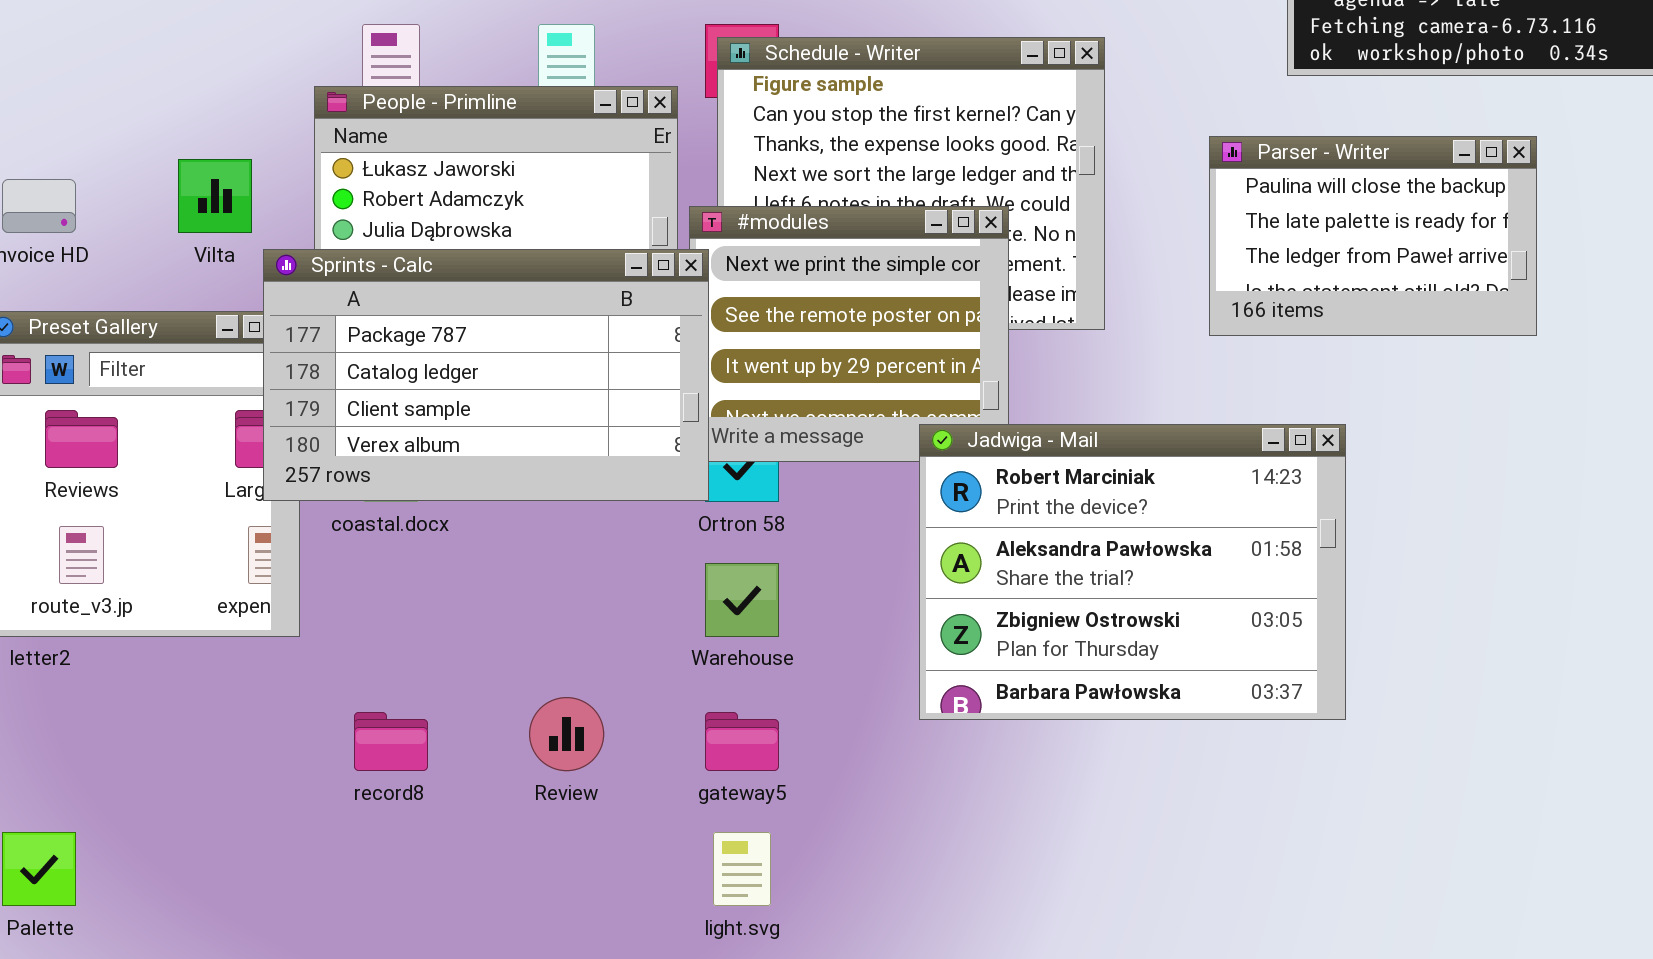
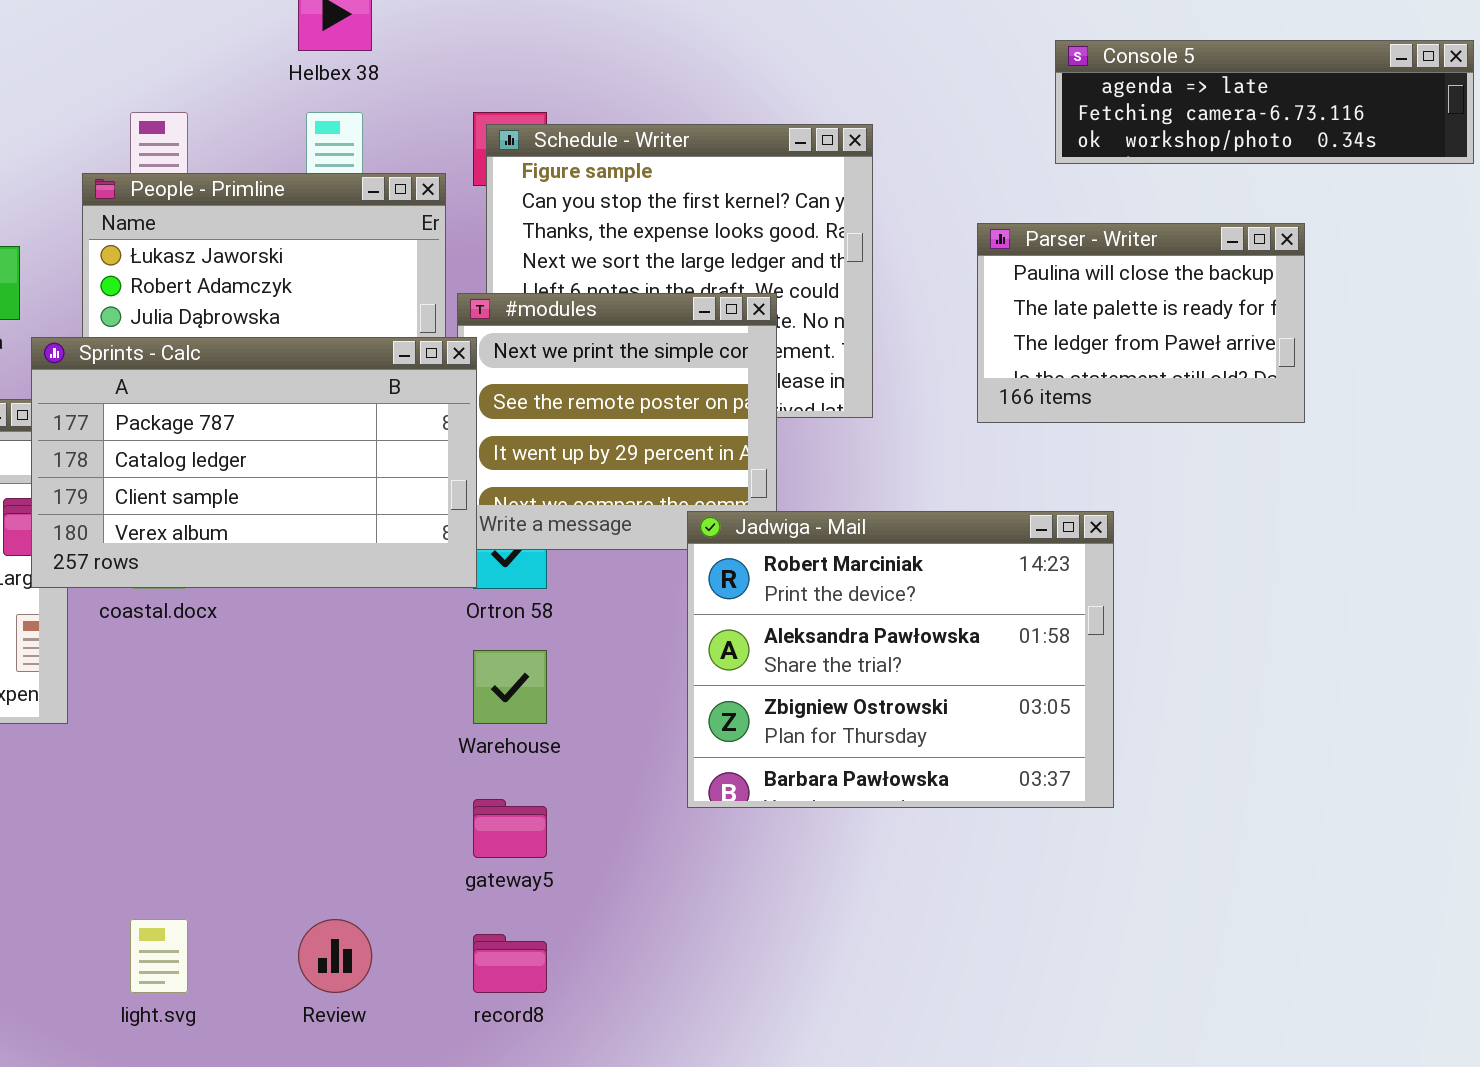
Review: [529,697,604,771] -> [298,919,372,993], moved
record8: [354,712,428,771] -> [473,934,547,993], moved
light.svg: [713,832,771,906] -> [130,919,188,993], moved

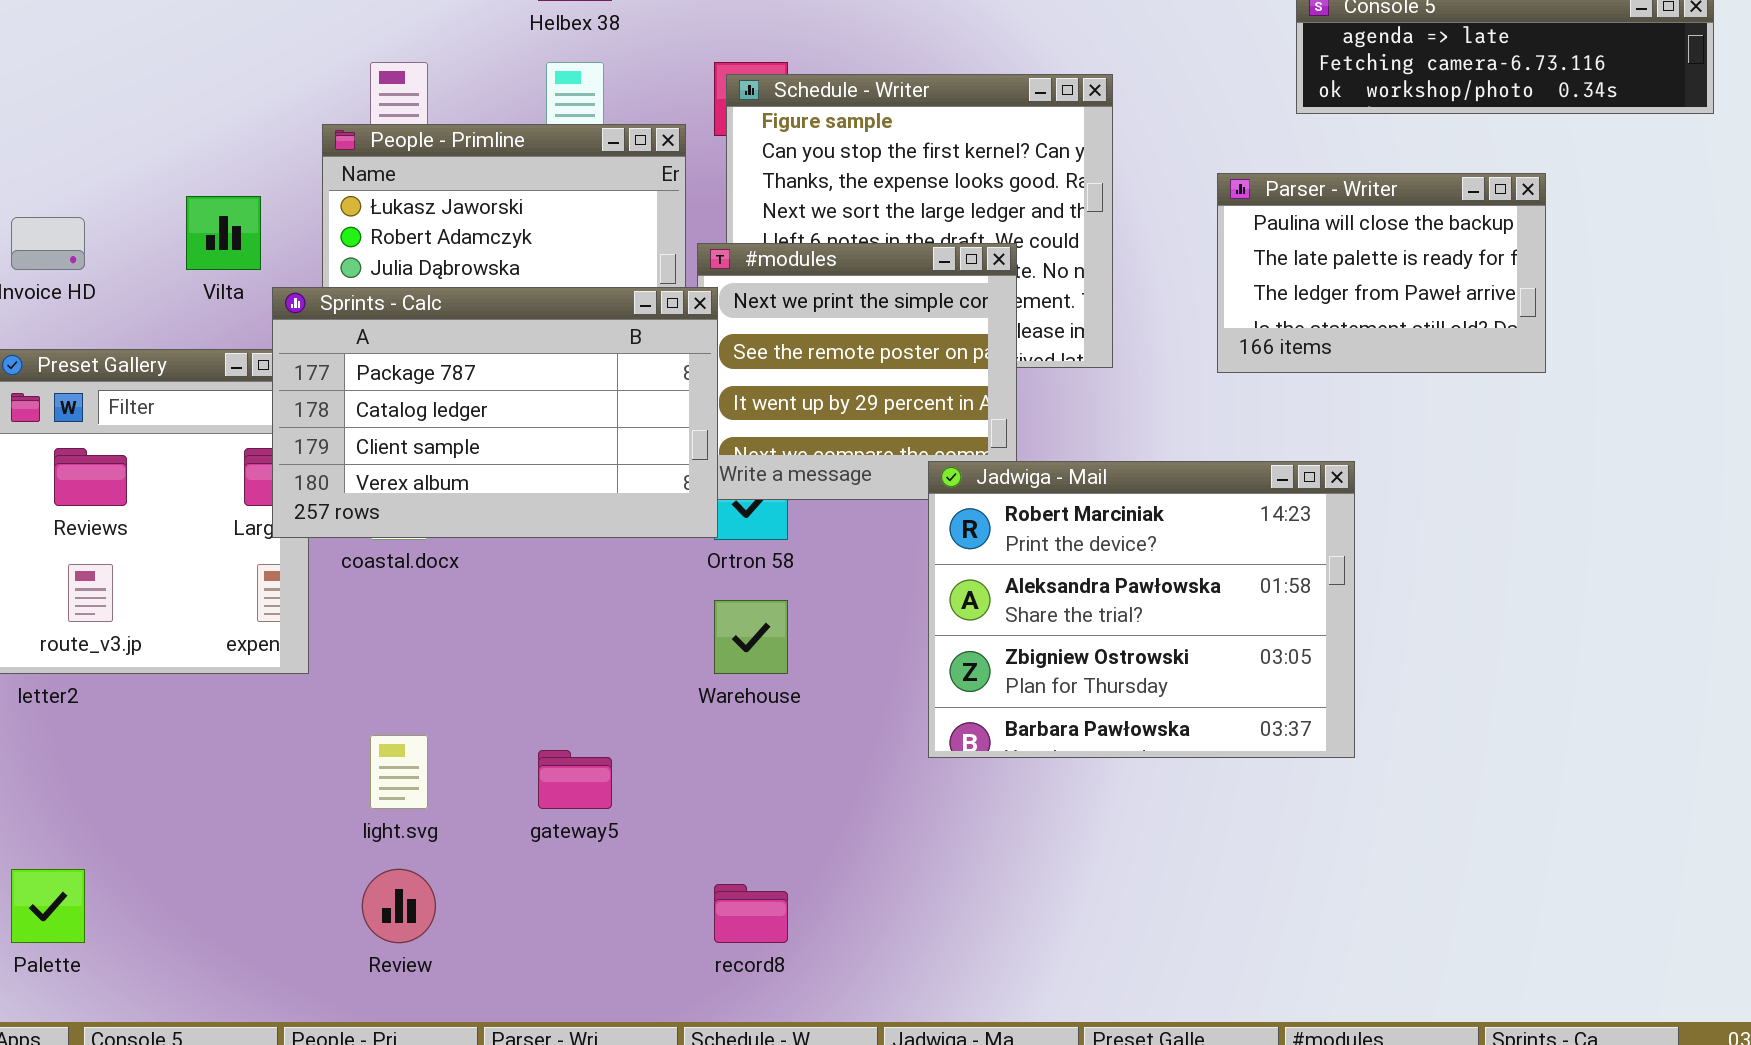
gateway5: [473,799,547,858] -> [538,750,612,809], moved
light.svg: [130,919,188,993] -> [370,735,428,809], moved
Review: [298,919,372,993] -> [362,869,436,943], moved

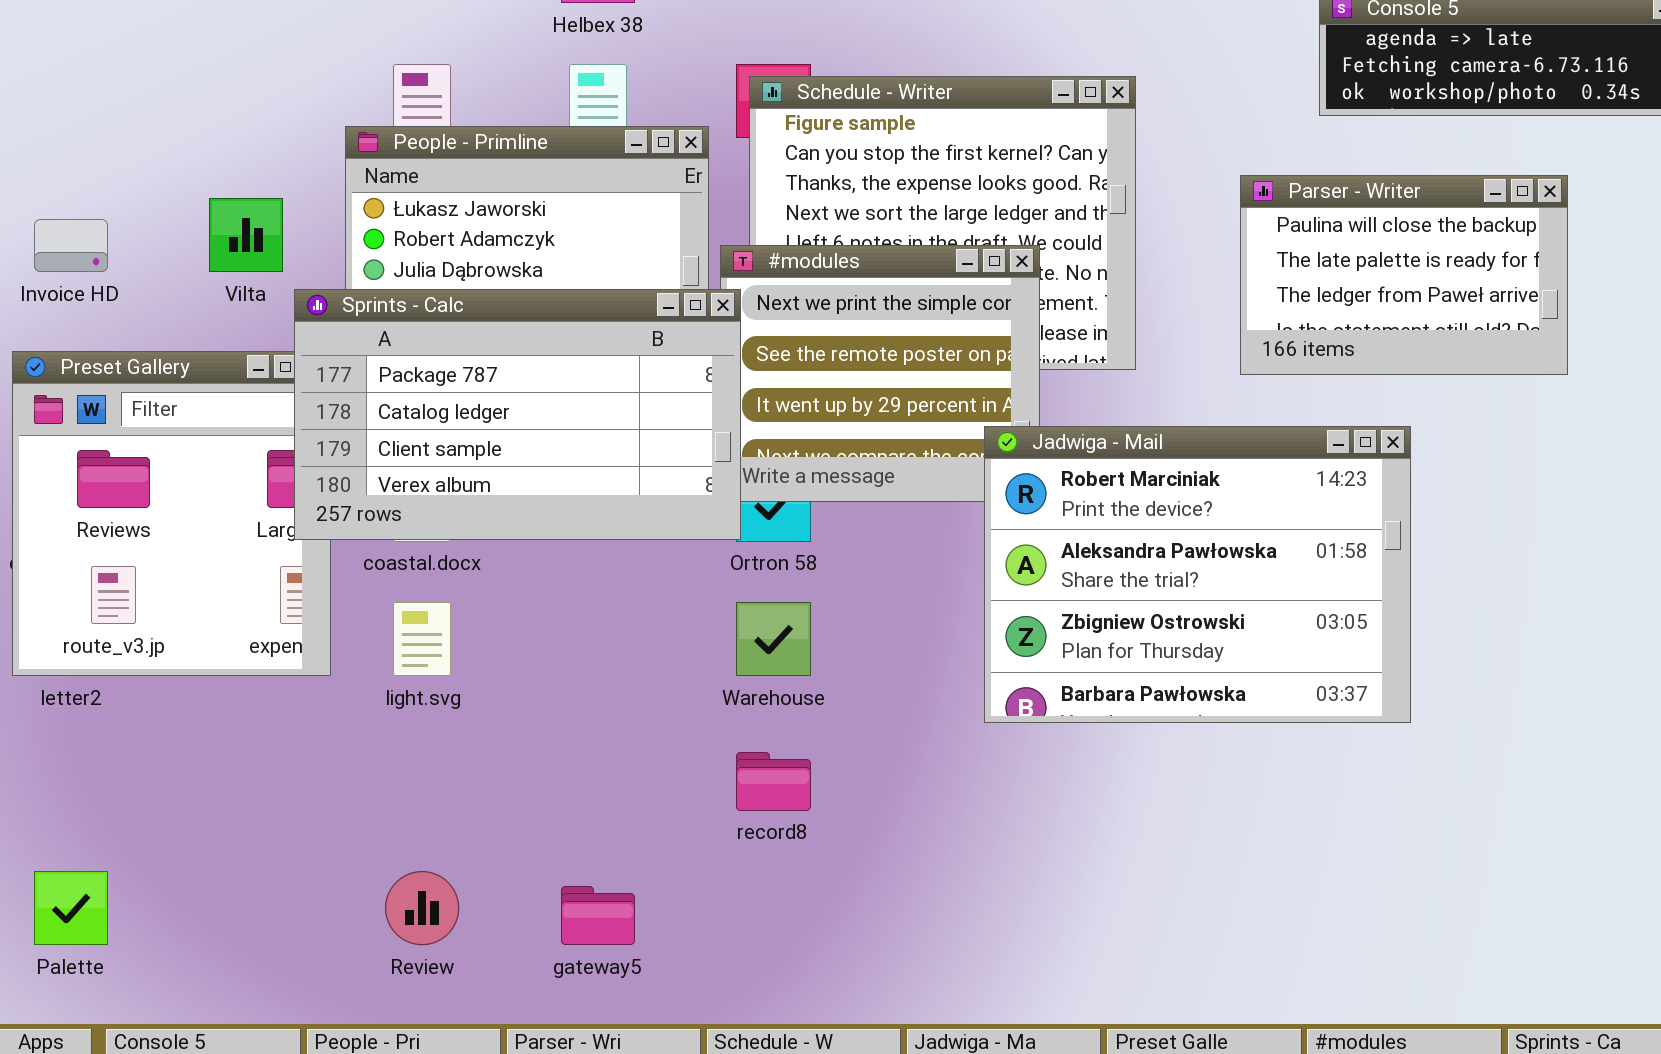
Jadwiga - Mail: [928,461,1355,758] -> [984,426,1411,723], moved
light.svg: [370,735,428,809] -> [393,602,451,676], moved
gateway5: [538,750,612,809] -> [561,886,635,945], moved
record8: [714,884,788,943] -> [736,752,811,811], moved

